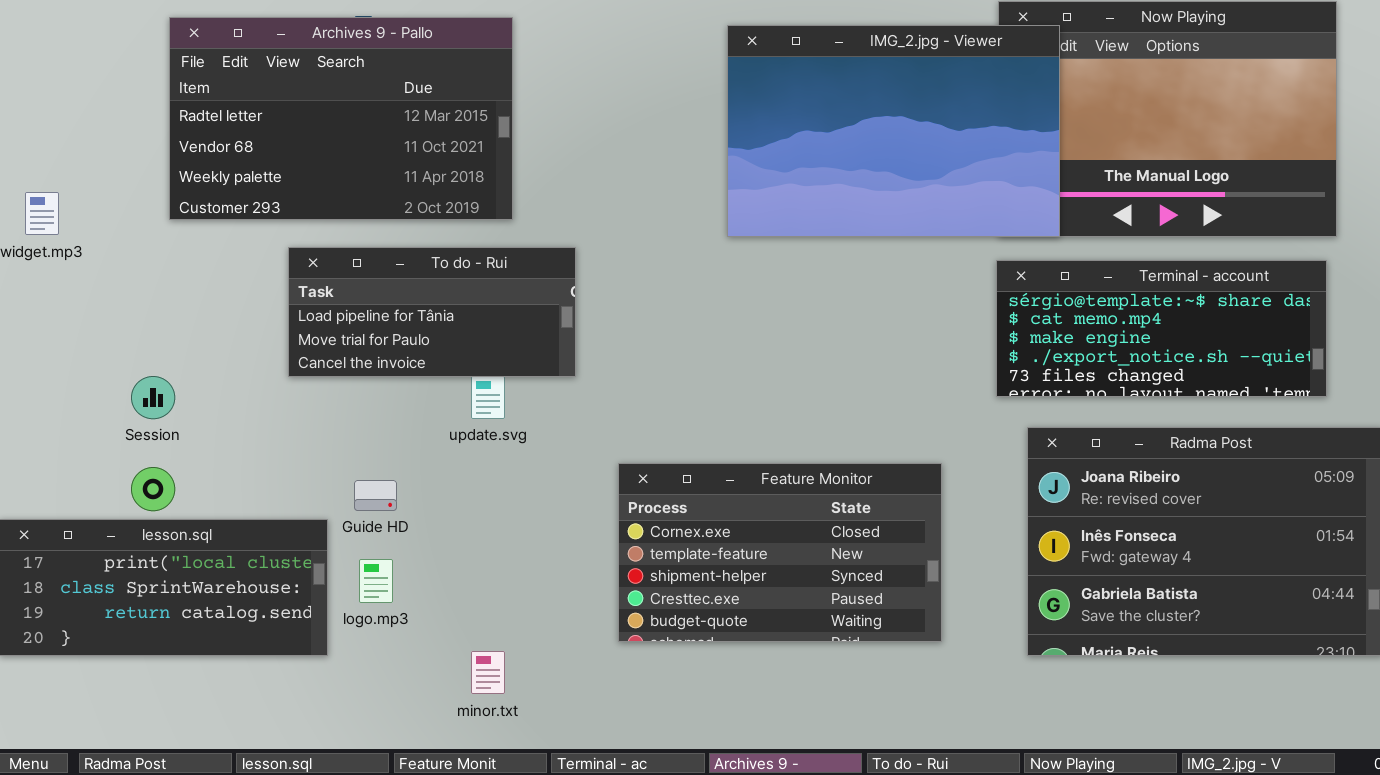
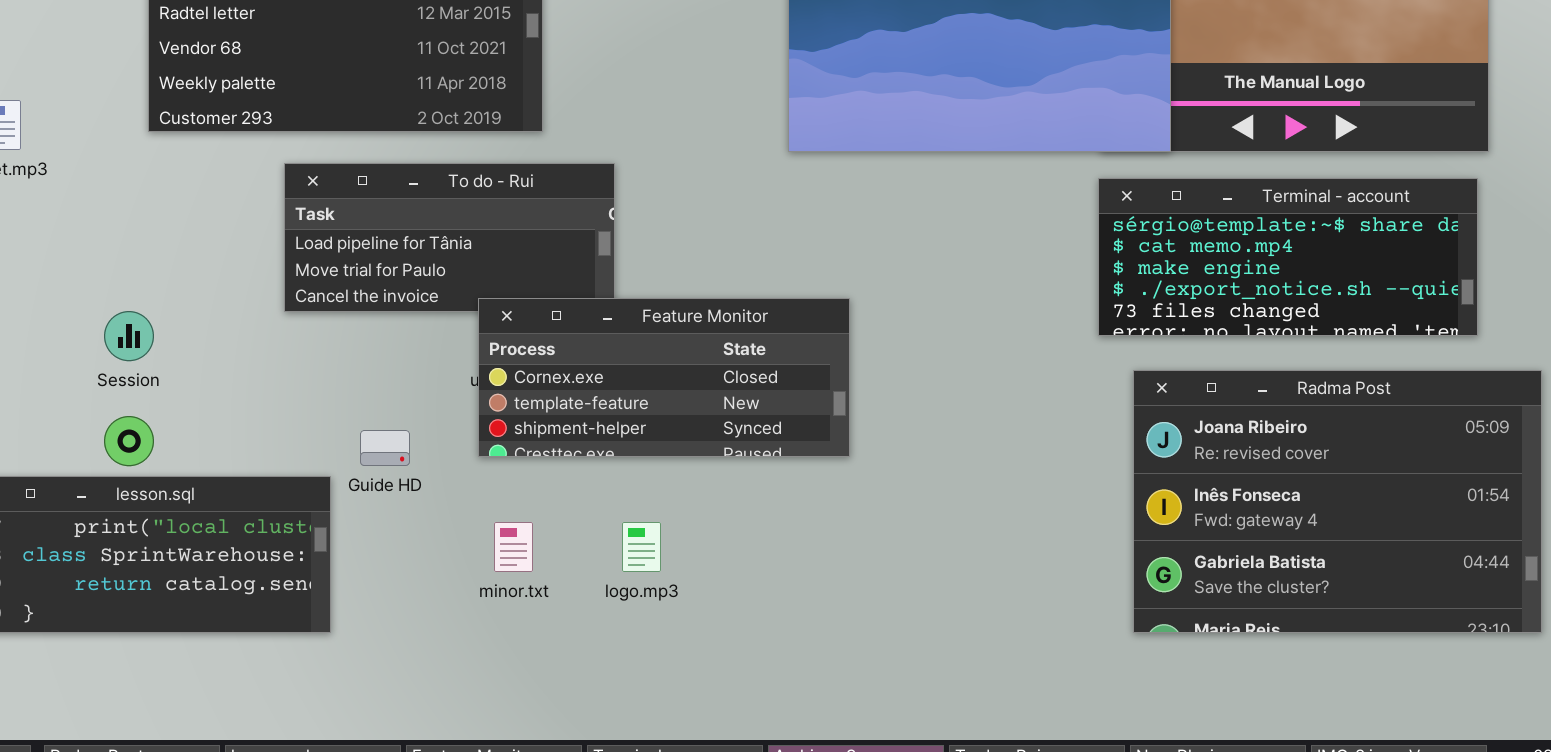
Feature Monitor: [618,463,942,642] -> [478,298,850,457], moved, resized
logo.mp3: [359,559,393,603] -> [622,522,661,572], moved
minor.txt: [471,651,505,694] -> [494,522,533,572], moved

